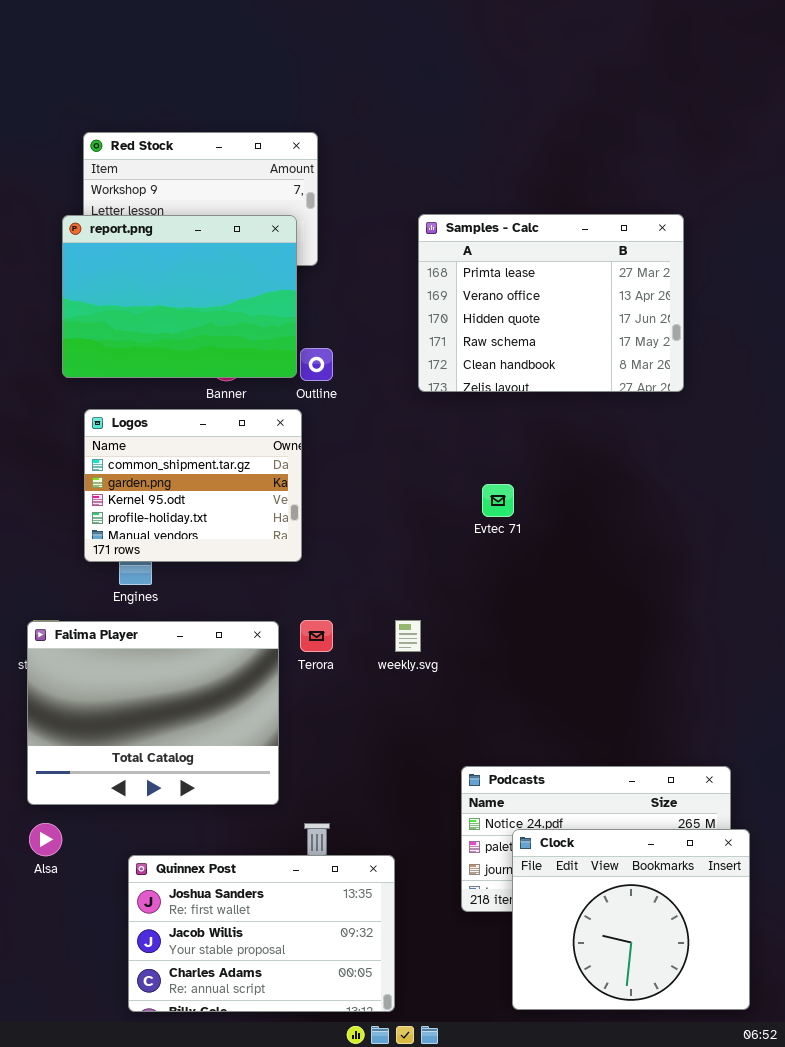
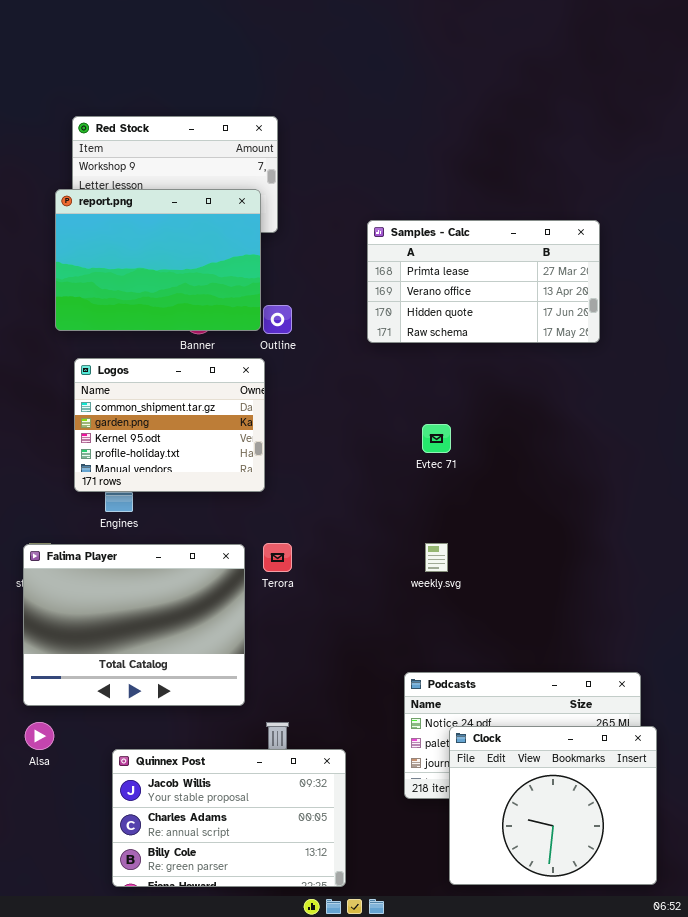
Samples - Calc: [418,214,684,392] -> [367,220,600,343], resized
weekly.svg: [395,620,421,652] -> [425,543,448,572], moved
Quinnex Post: [128,855,395,1012] -> [112,749,346,887], scrolled down 1 row

